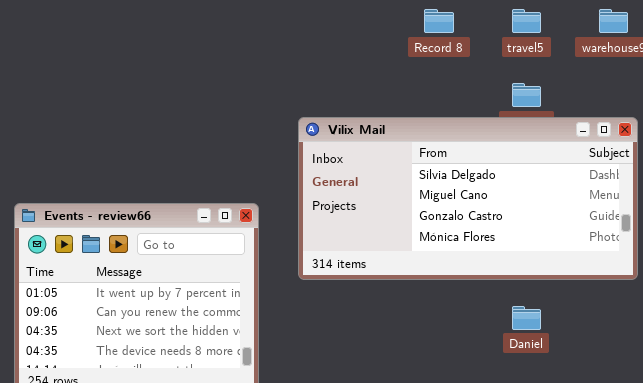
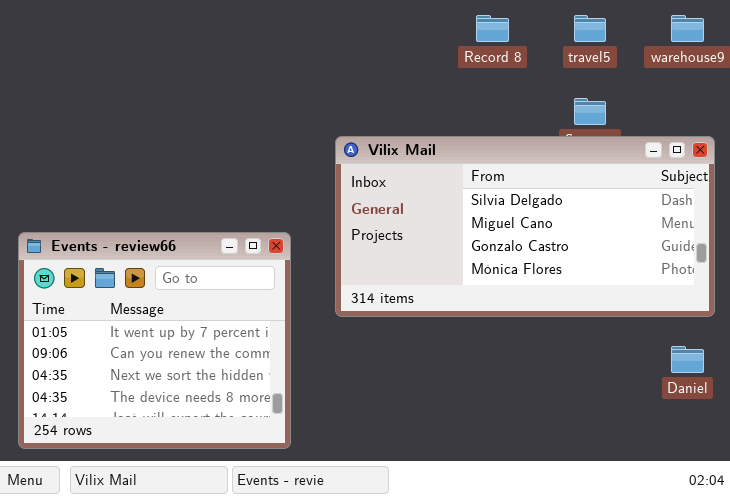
Daniel: [512,306,541,330] -> [671,346,704,373], moved

